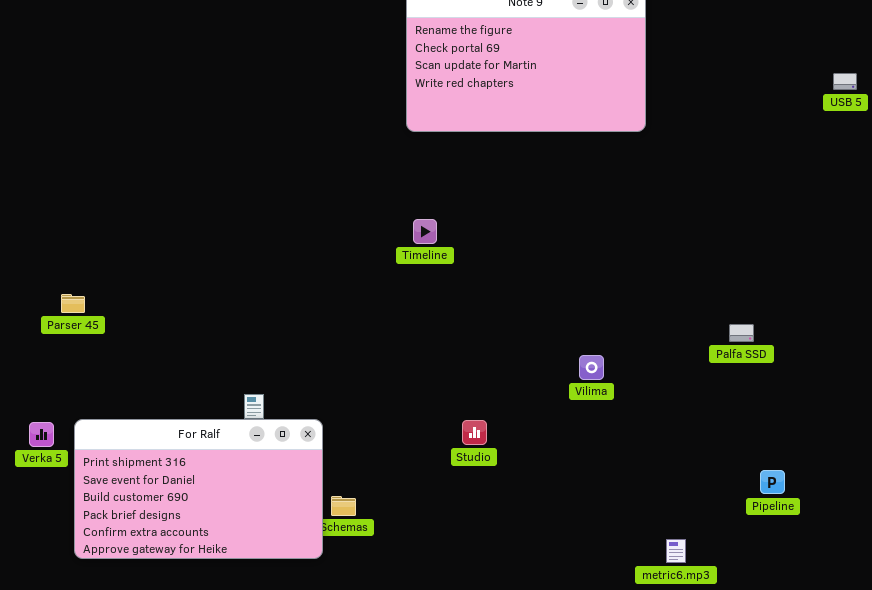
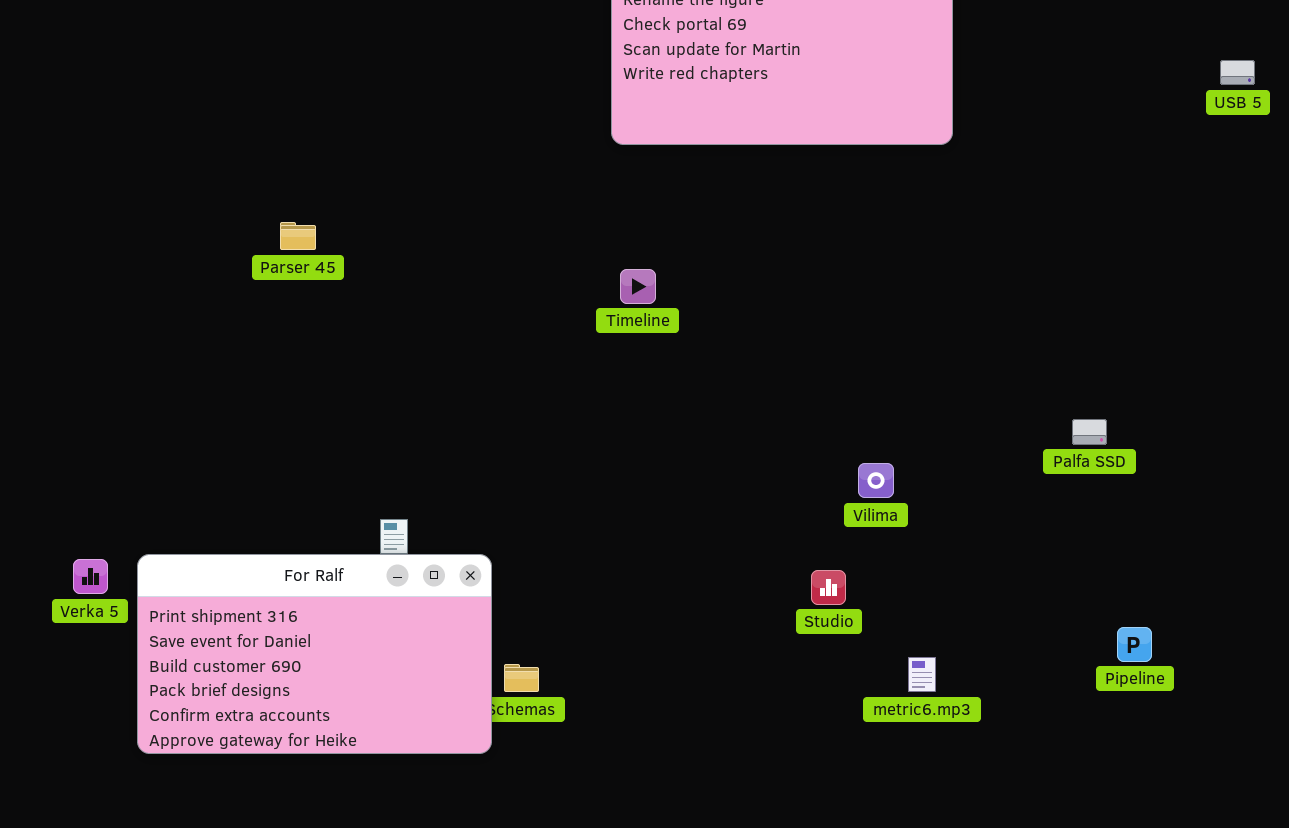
Parser 45: [61,294,85,313] -> [280,222,316,250], moved
Studio: [462,420,487,445] -> [811,570,846,605], moved
metric6.mp3: [666,539,686,563] -> [908,657,936,692], moved

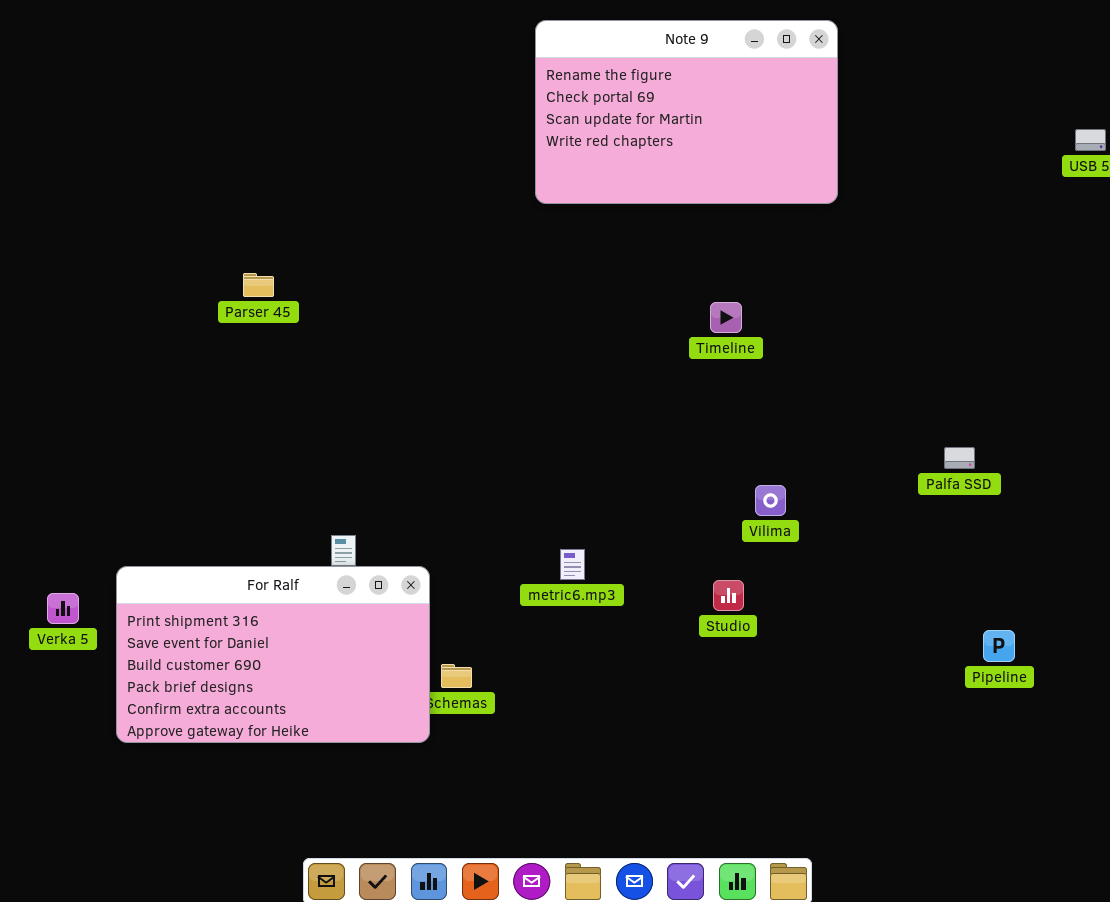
Timeline: [620,269,656,304] -> [710,302,742,333], moved
Verka 5: [73,559,108,594] -> [47,593,79,624], moved
metric6.mp3: [908,657,936,692] -> [560,549,585,580], moved

